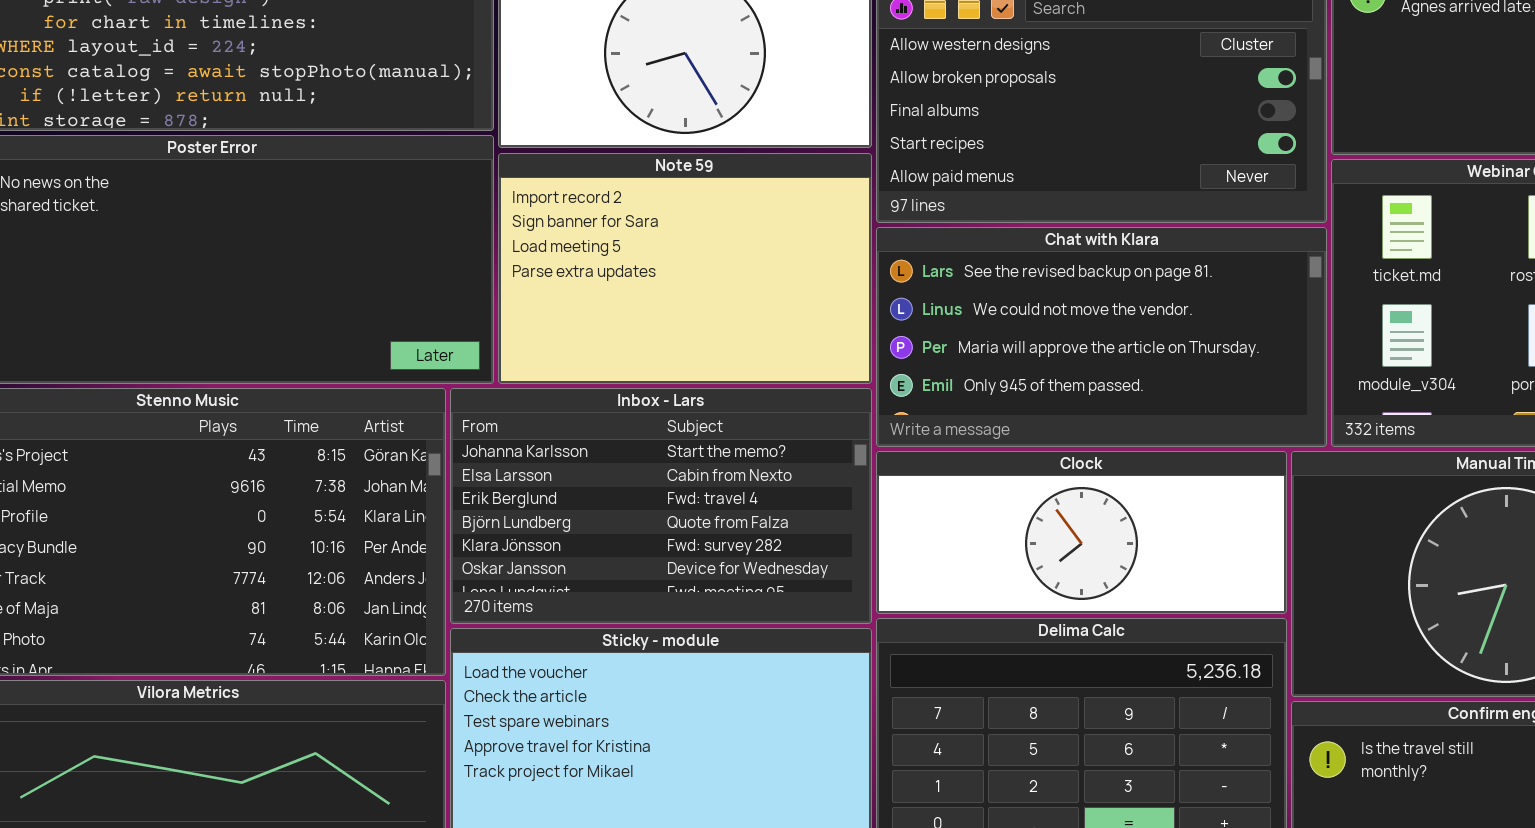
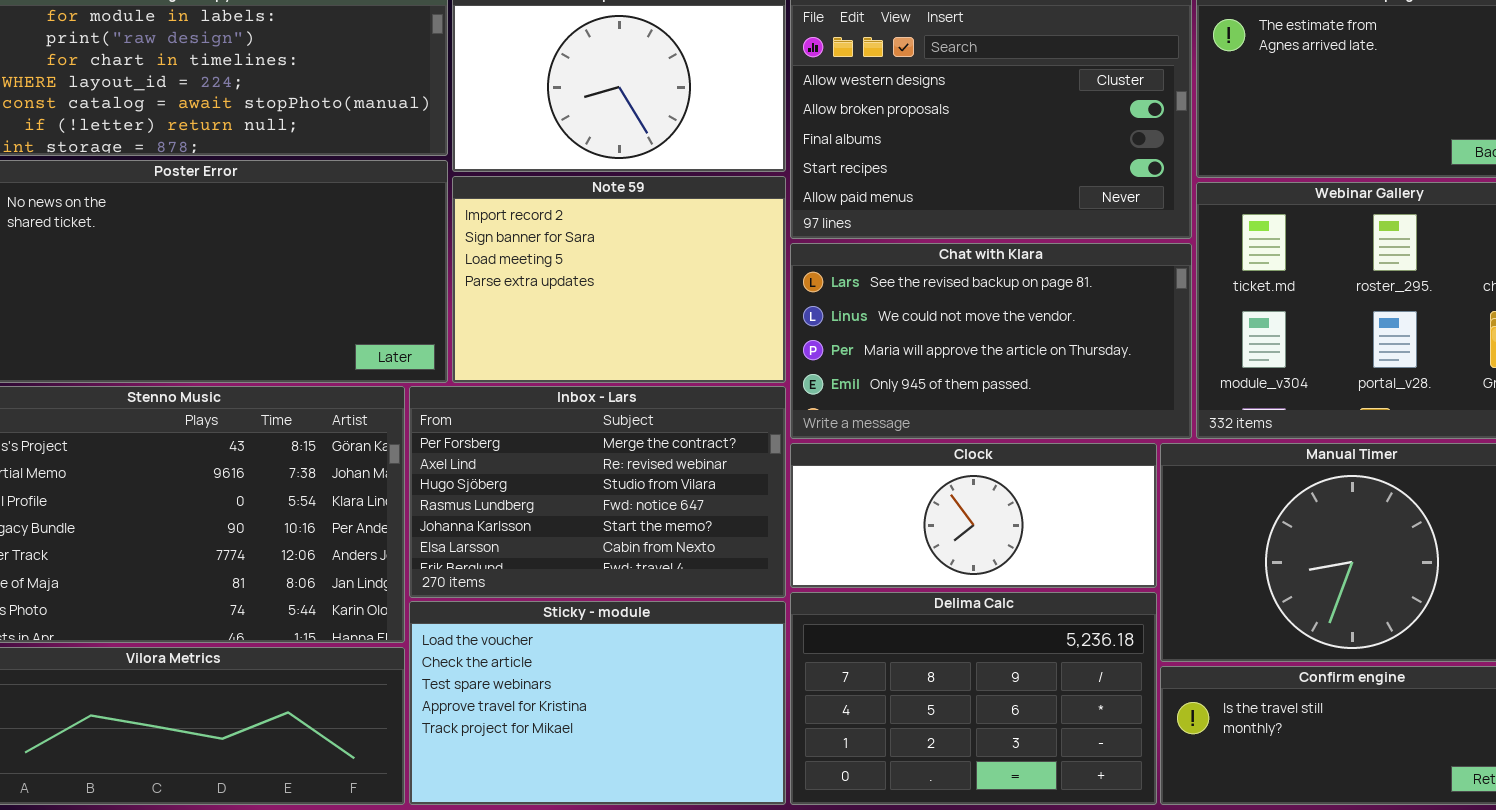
Inbox - Lars: [450,388,872,624] -> [409,386,786,598], scrolled up 4 rows

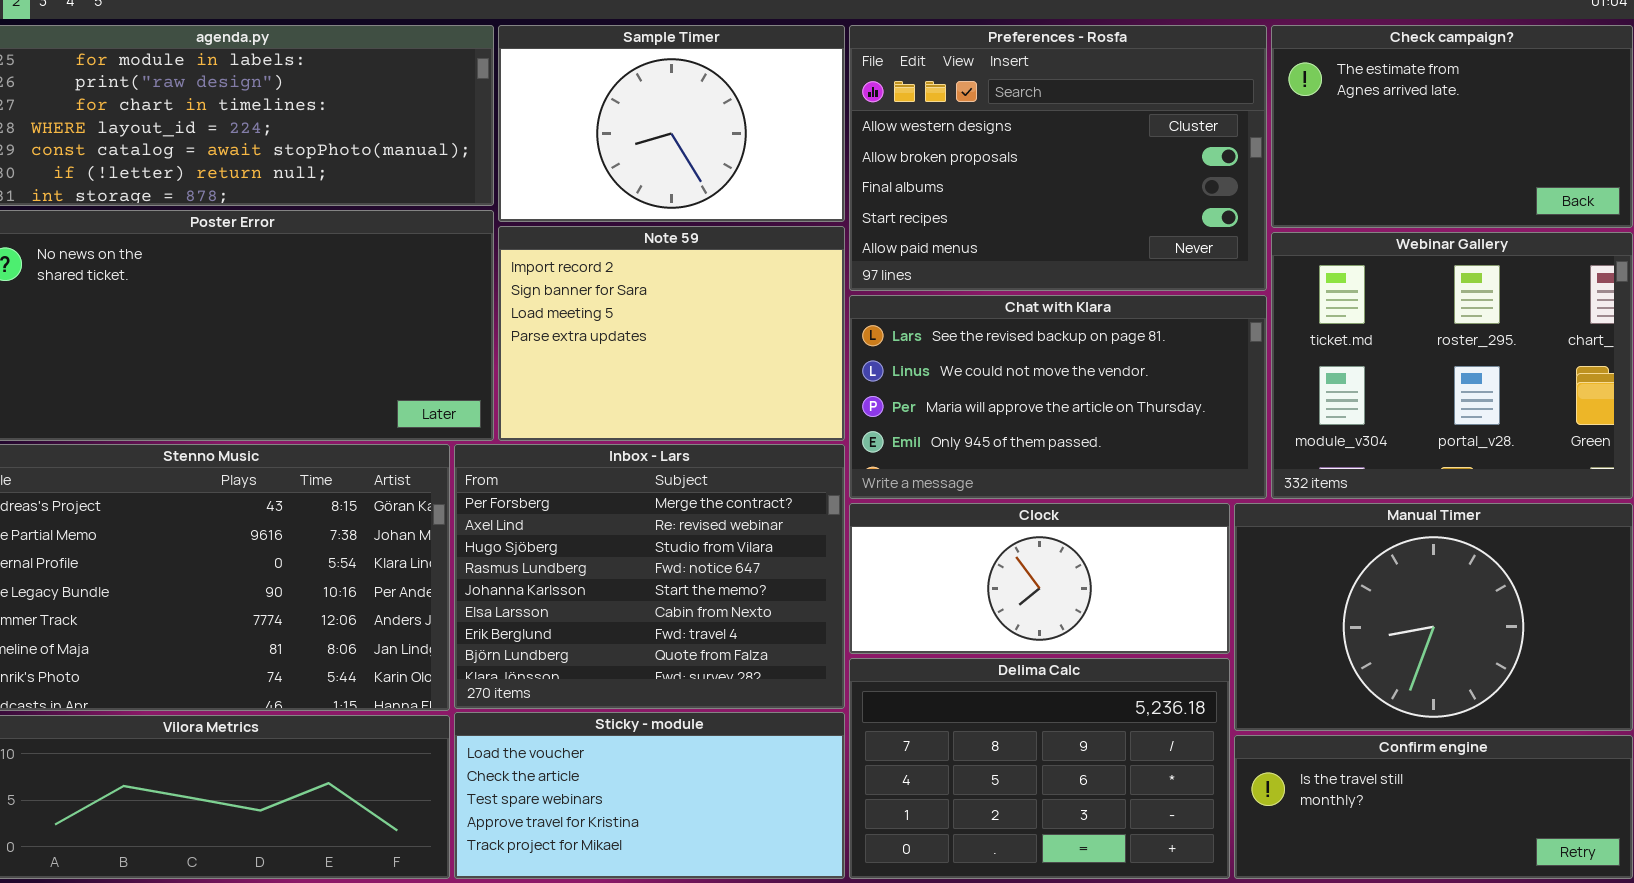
Inbox - Lars: [409,386,786,598] -> [454,444,845,709], resized
Sticky - module: [409,601,786,805] -> [454,712,845,879], resized

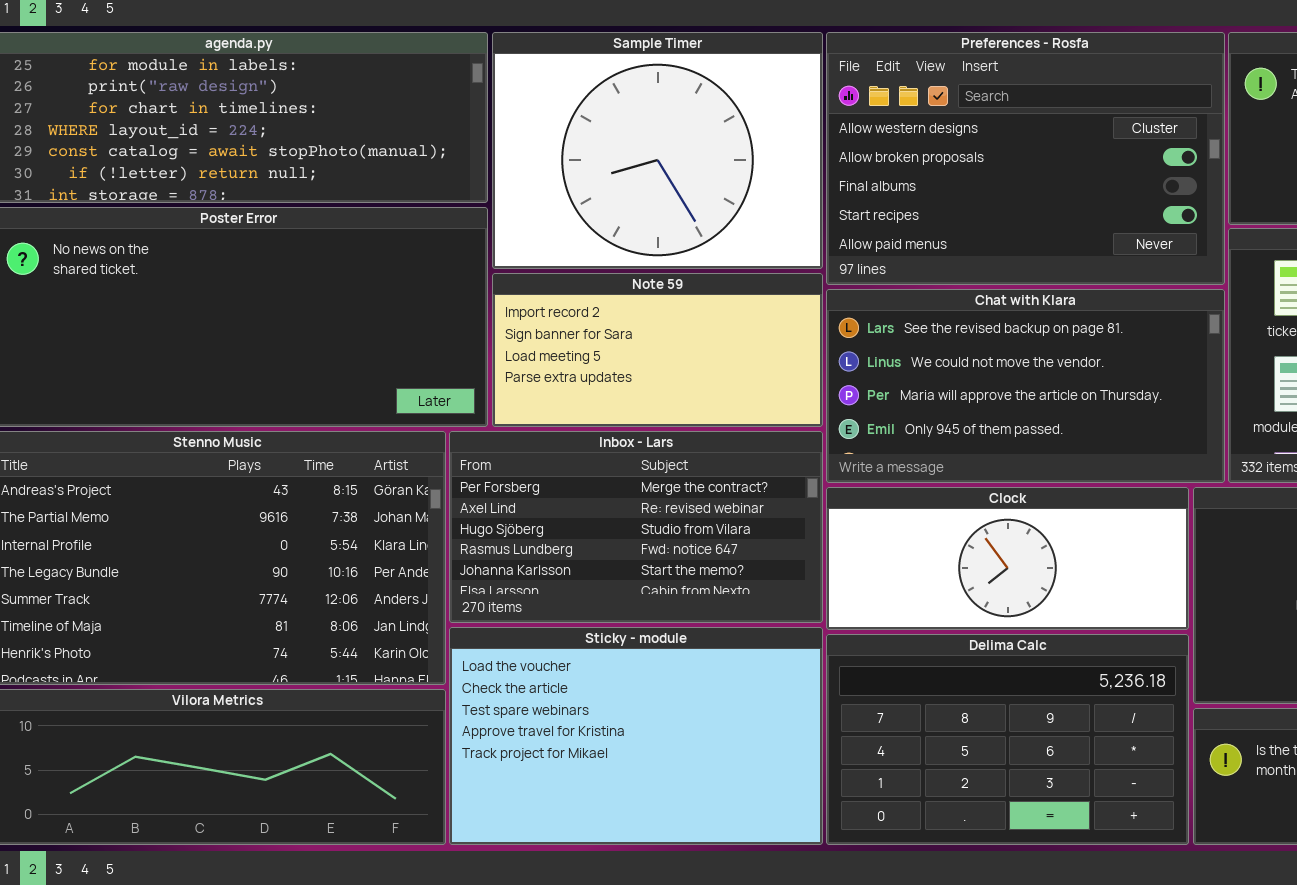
Sample Timer: [498,25,845,222] -> [492,32,823,269], resized
Note 59: [498,226,845,441] -> [492,273,823,427], resized
Inbox - Lars: [454,444,845,709] -> [449,431,823,623], resized
Sticky - module: [454,712,845,879] -> [449,627,823,845], resized

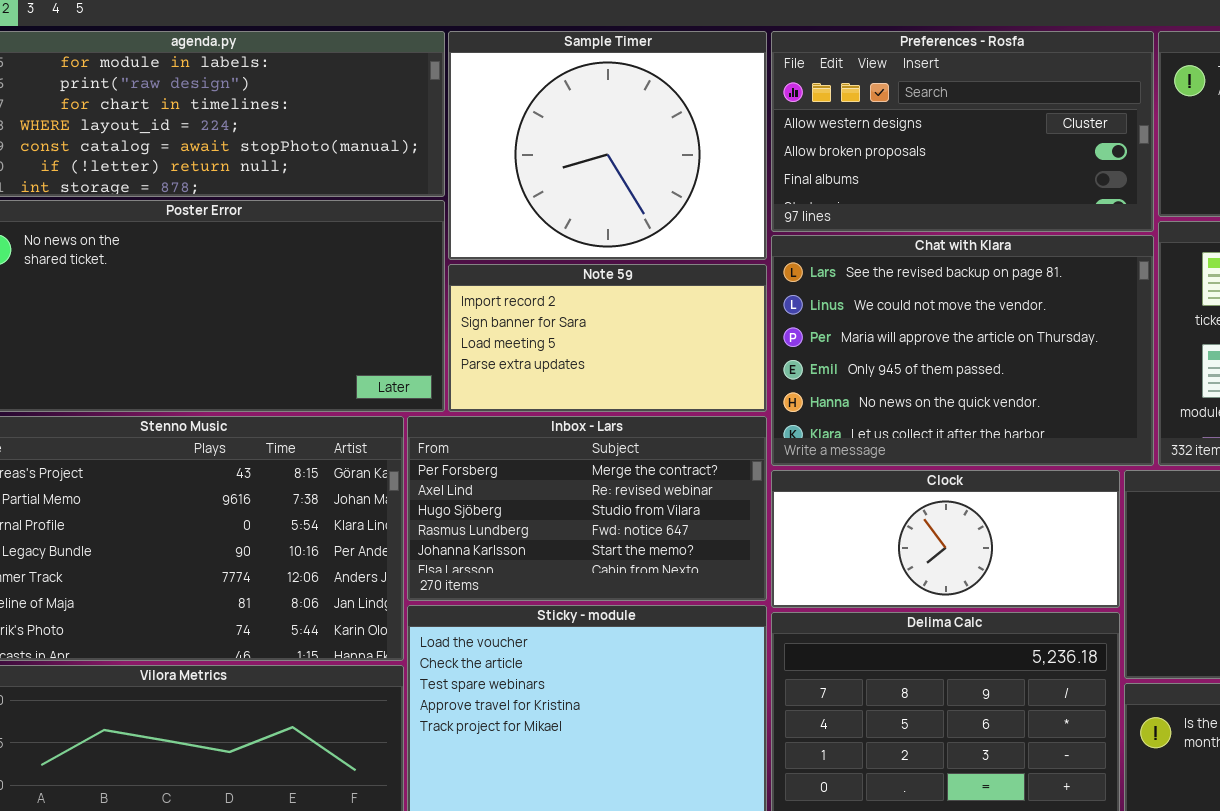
Preferences - Rosfa: [826,32,1225,285] -> [771,31,1154,232], resized
Chat with Klara: [826,289,1225,483] -> [771,235,1154,466], resized

